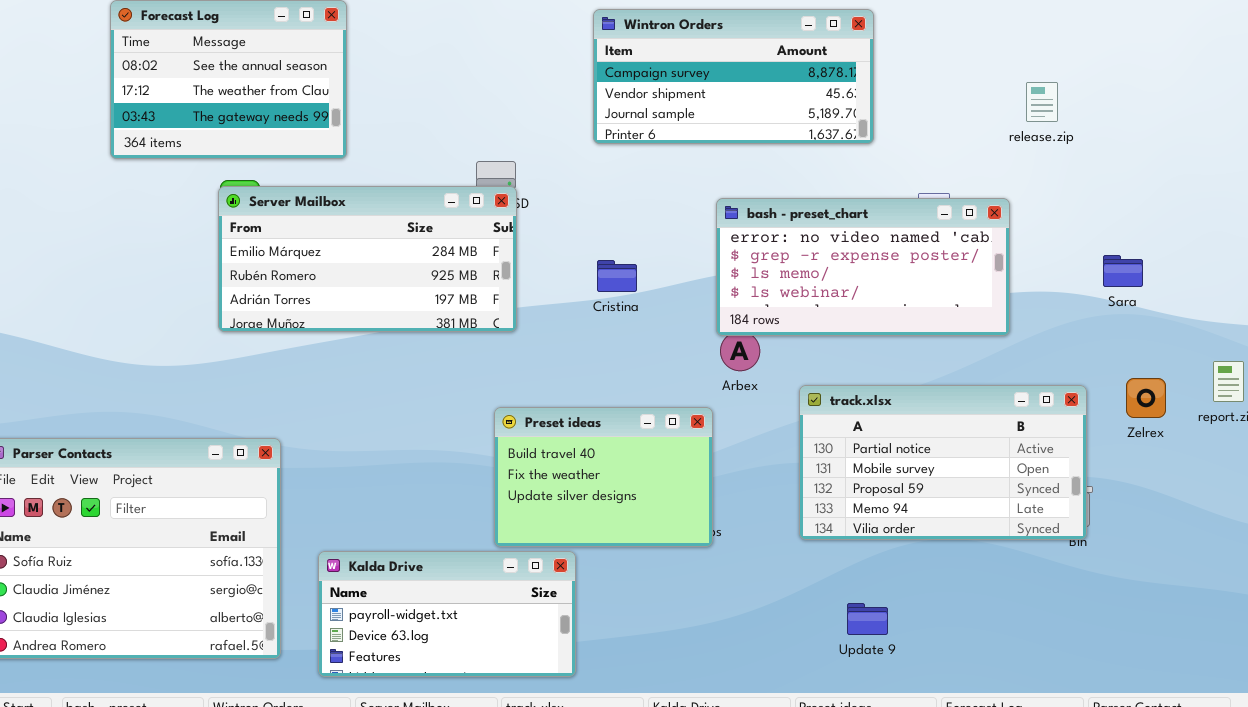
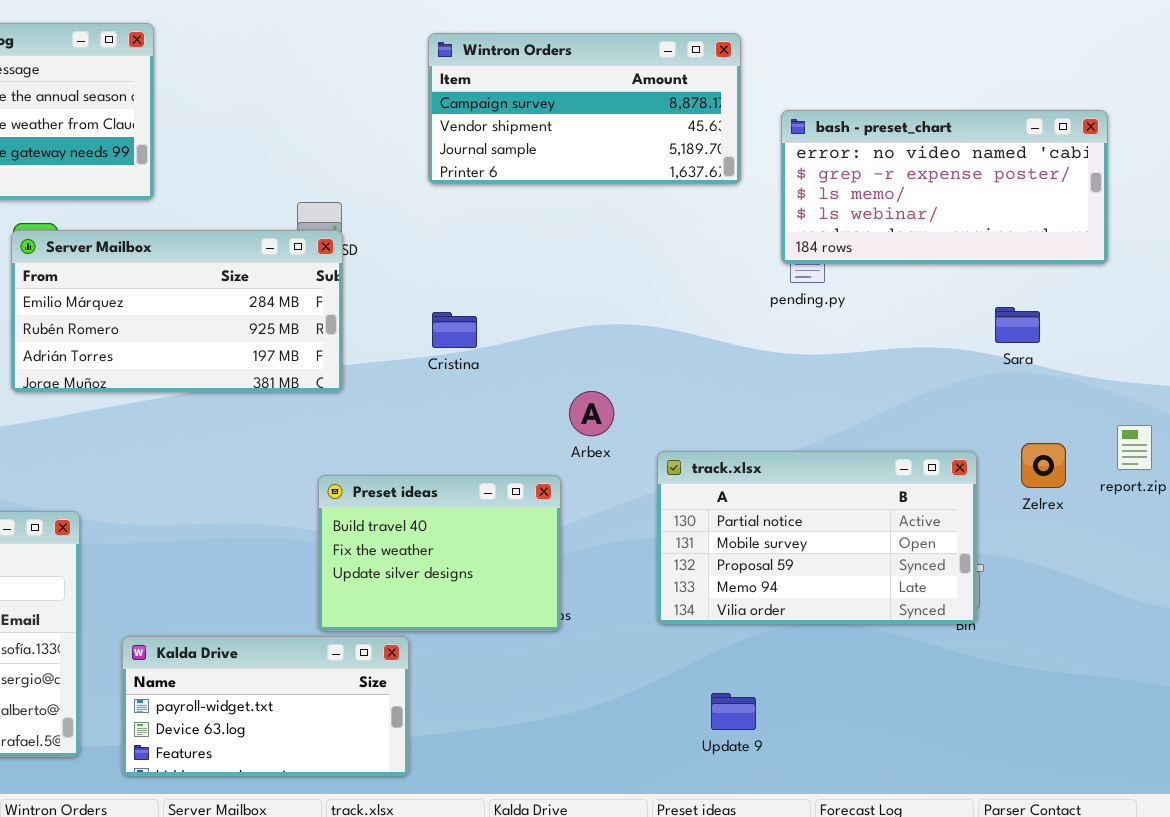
bash - preset_chart: [716,198,1010,336] -> [781,110,1108,264], moved

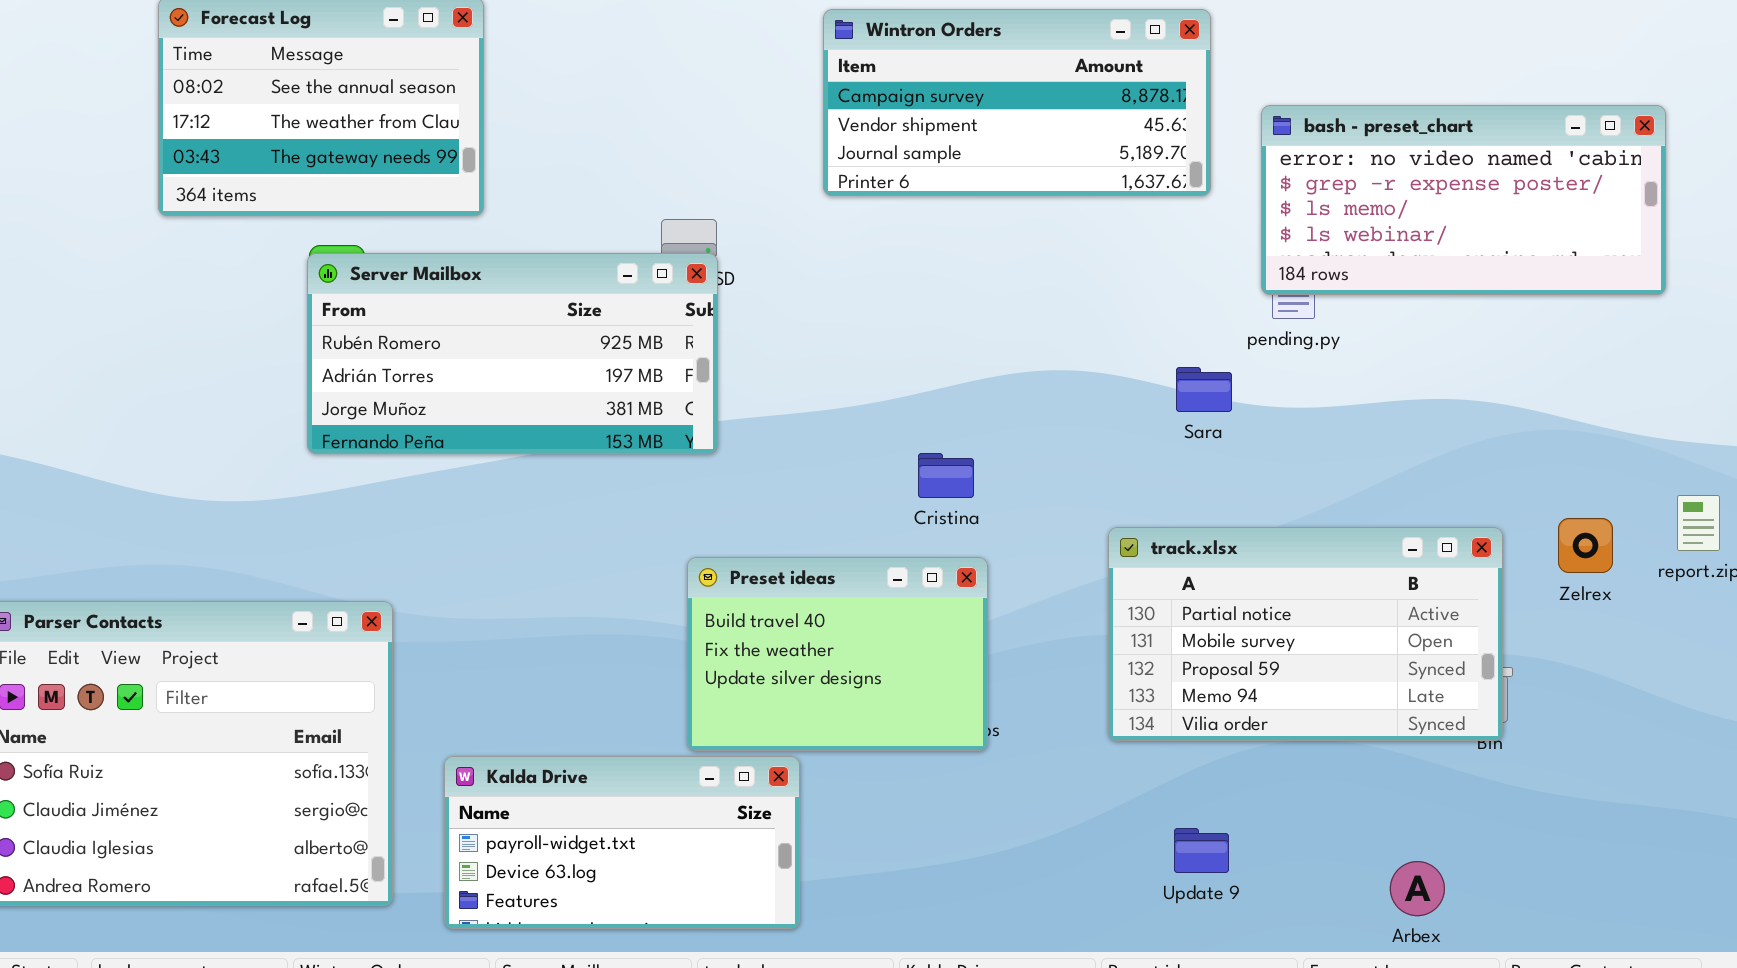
Server Mailbox: [11,230,343,392] -> [307,253,718,454], scrolled down 1 row
Sara: [995,307,1040,343] -> [1176,367,1232,412], moved
Cristina: [432,312,477,348] -> [918,453,974,498], moved
Arbex: [569,391,614,436] -> [1390,861,1445,916], moved

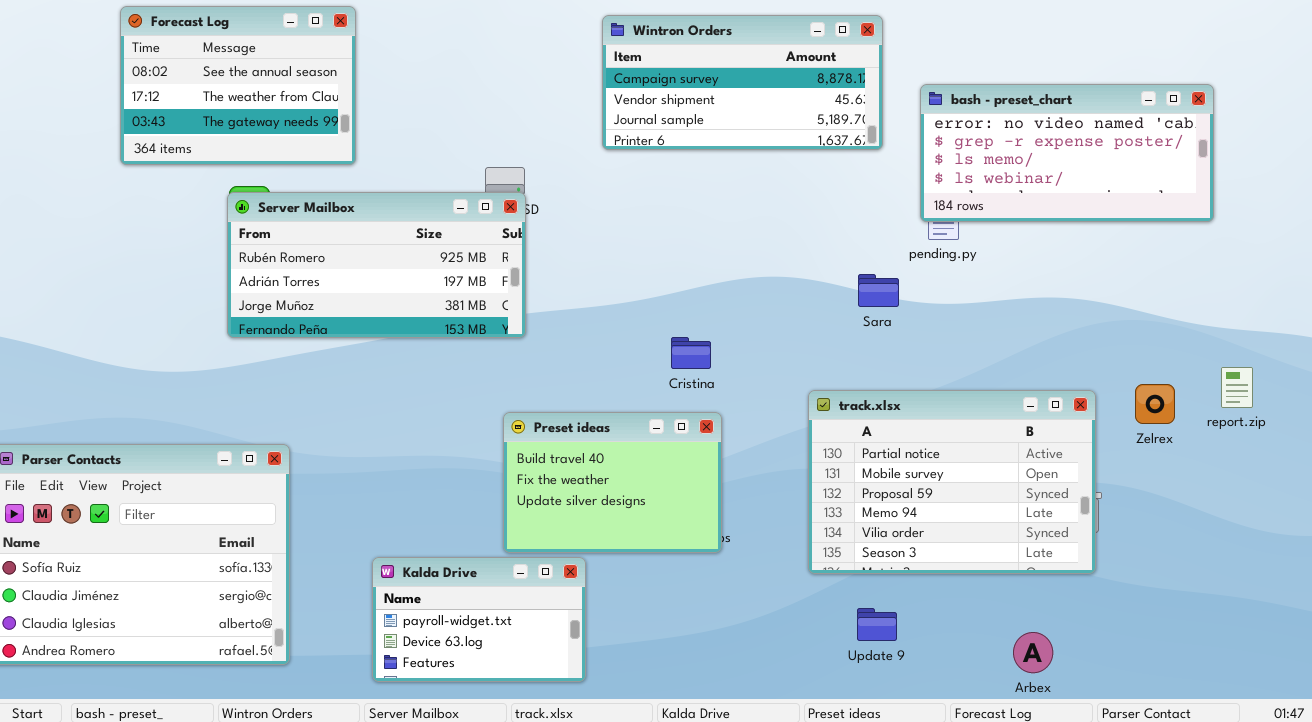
track.xlsx: [1108,527,1503,741] -> [808,390,1096,574], resized
Kalda Drive: [444,756,800,929] -> [372,557,586,682], resized

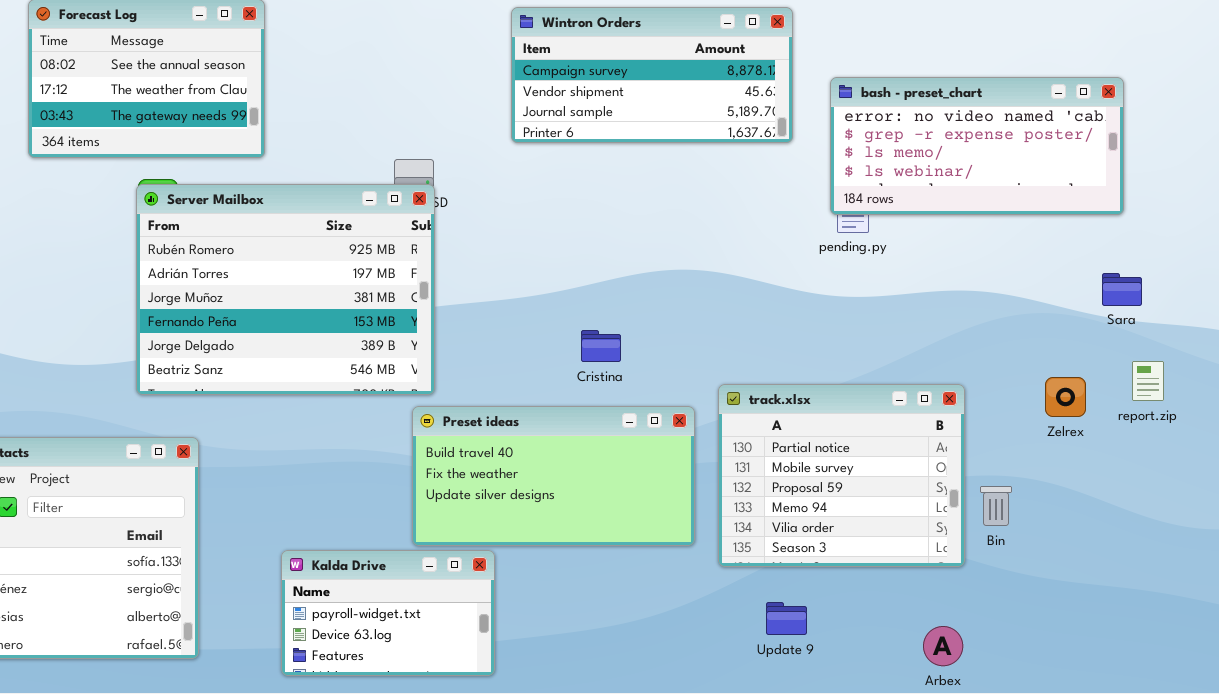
Server Mailbox: [227,192,526,338] -> [136,184,435,395], resized
Sara: [858,274,899,307] -> [1102,273,1142,306], moved
track.xlsx: [808,390,1096,574] -> [718,384,965,567], resized
Preset ideas: [503,412,722,553] -> [412,406,695,546], resized

